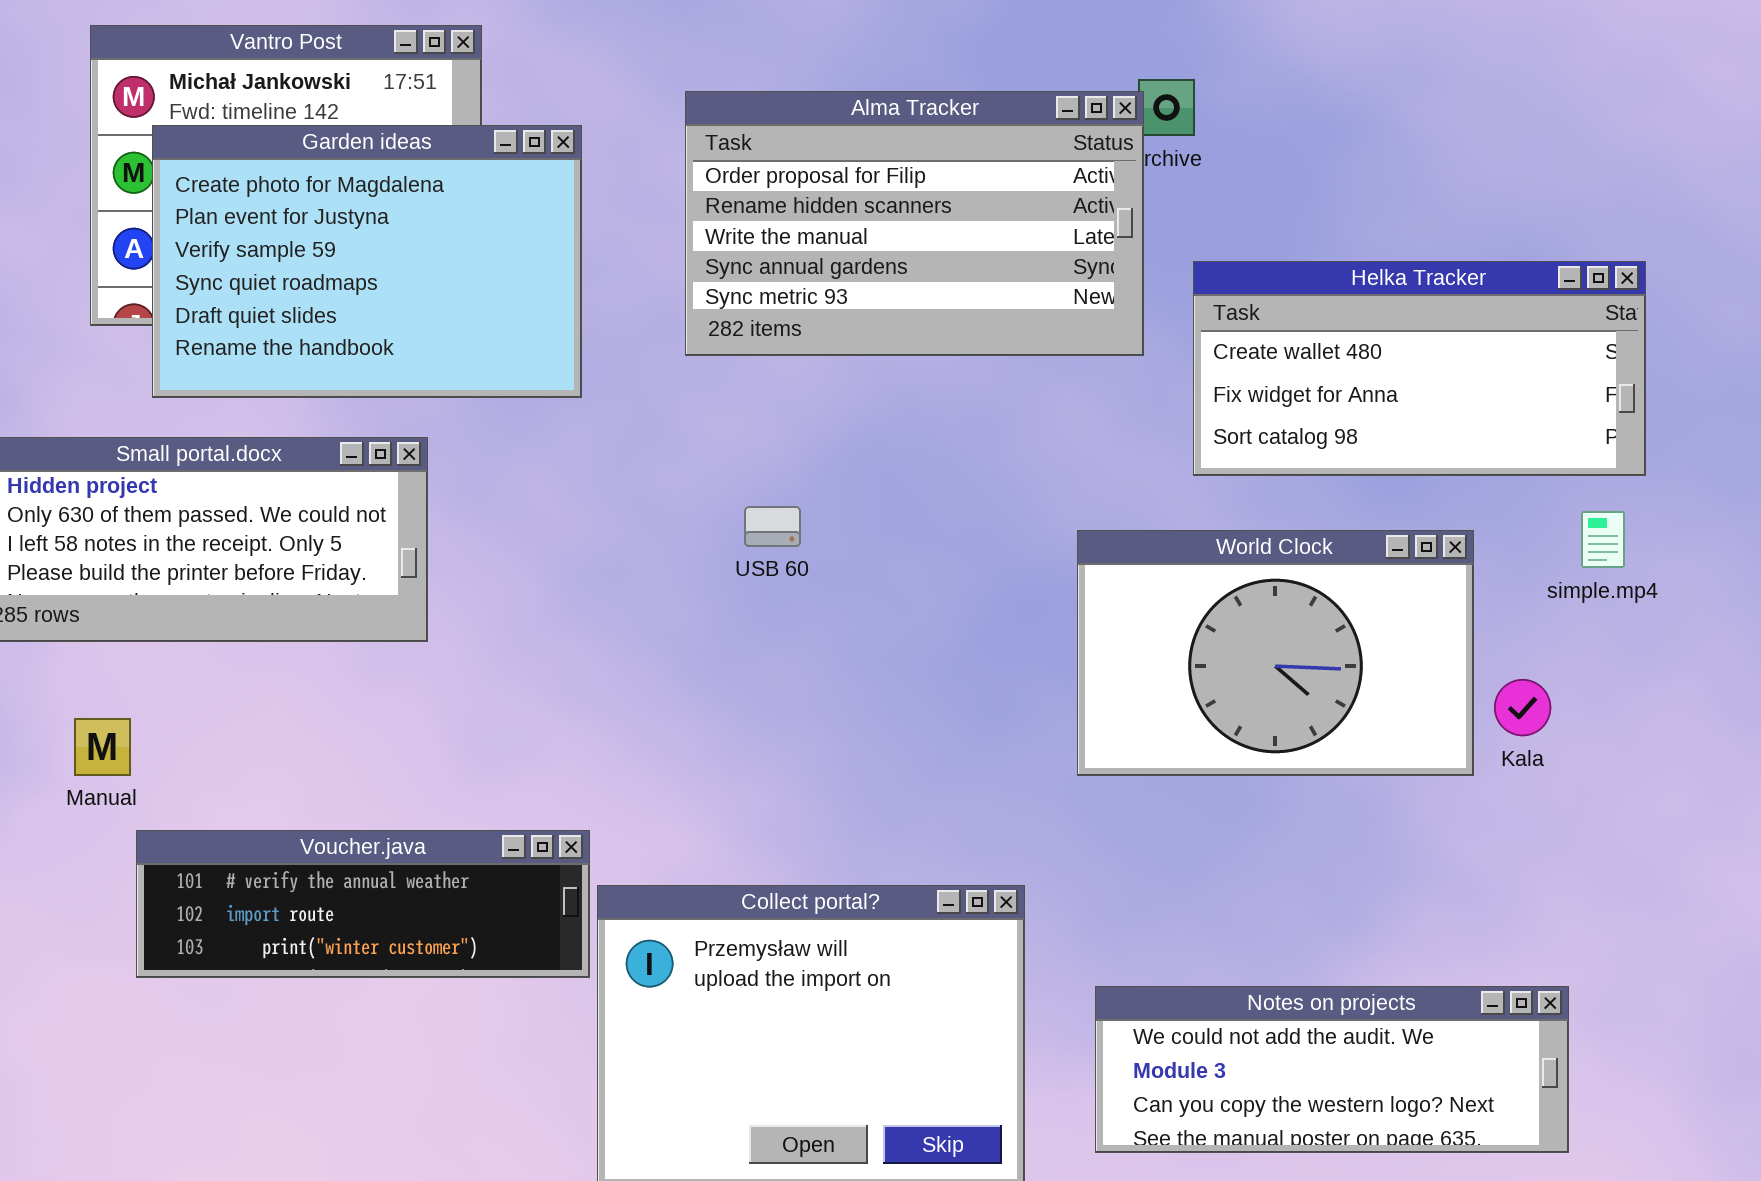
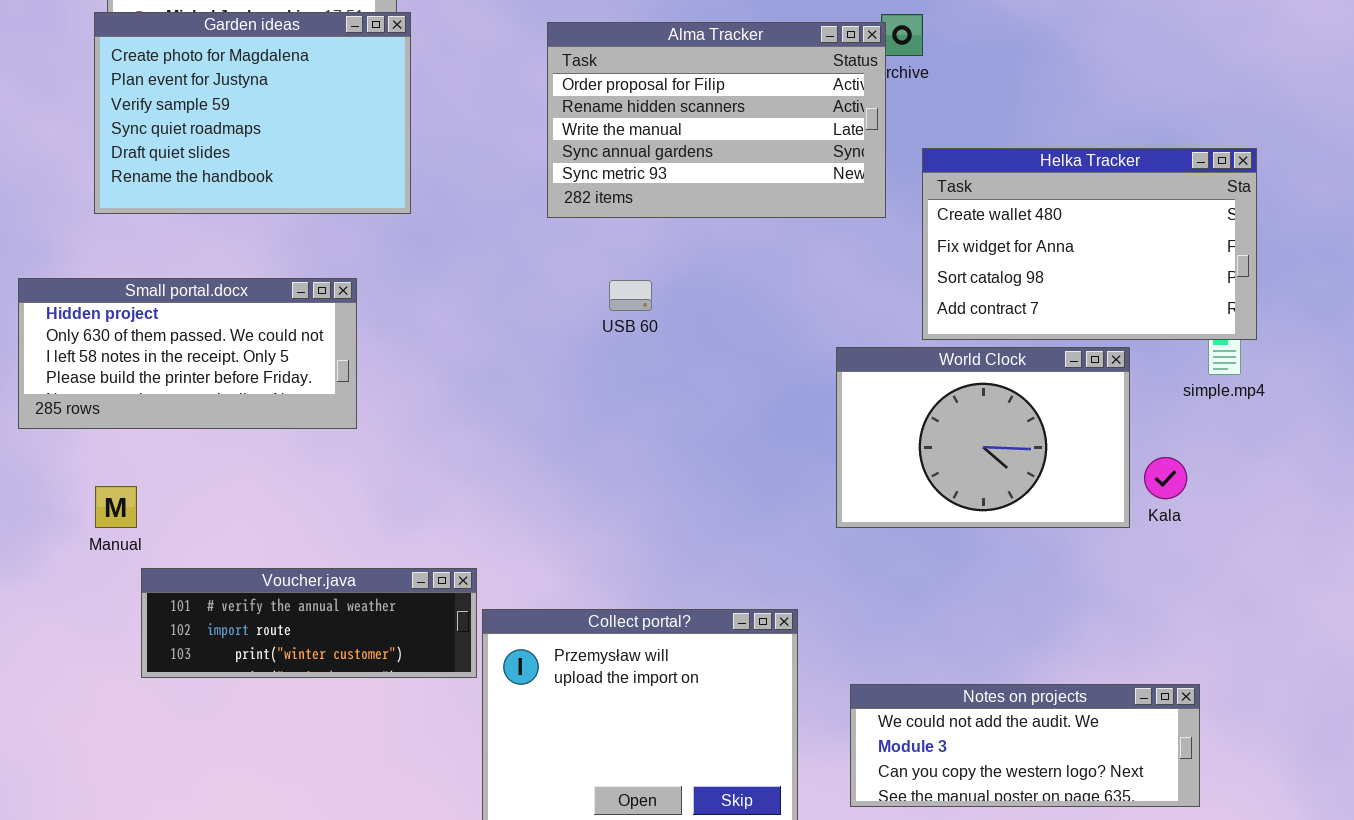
Garden ideas: [152,125,582,398] -> [94,12,411,214], moved
Helka Tracker: [1193,261,1646,476] -> [922,148,1257,340], resized
USB 60: [744,506,801,547] -> [609,280,652,311], moved

